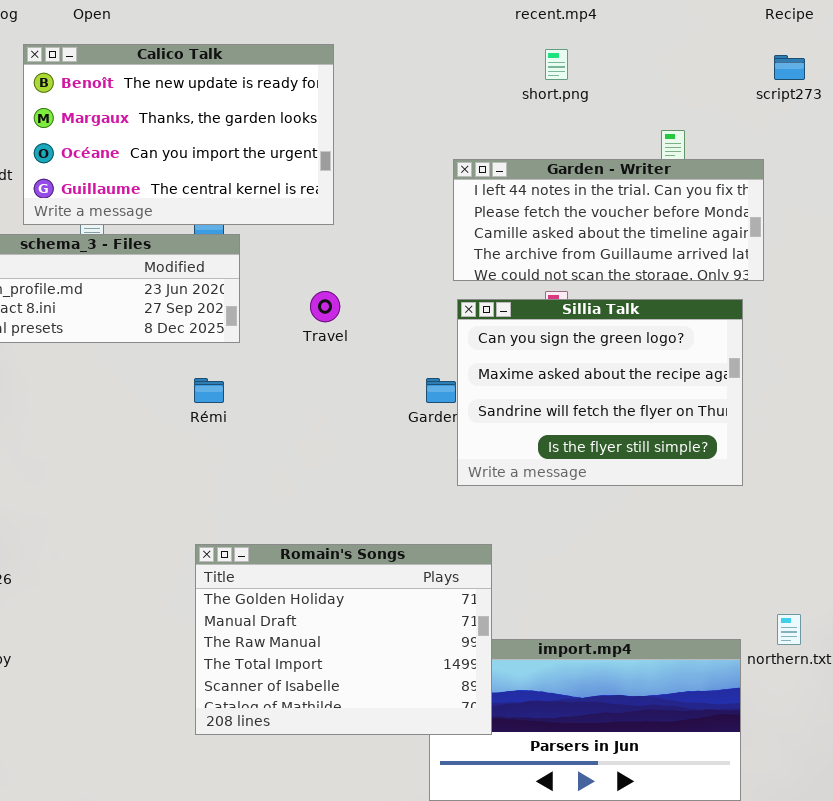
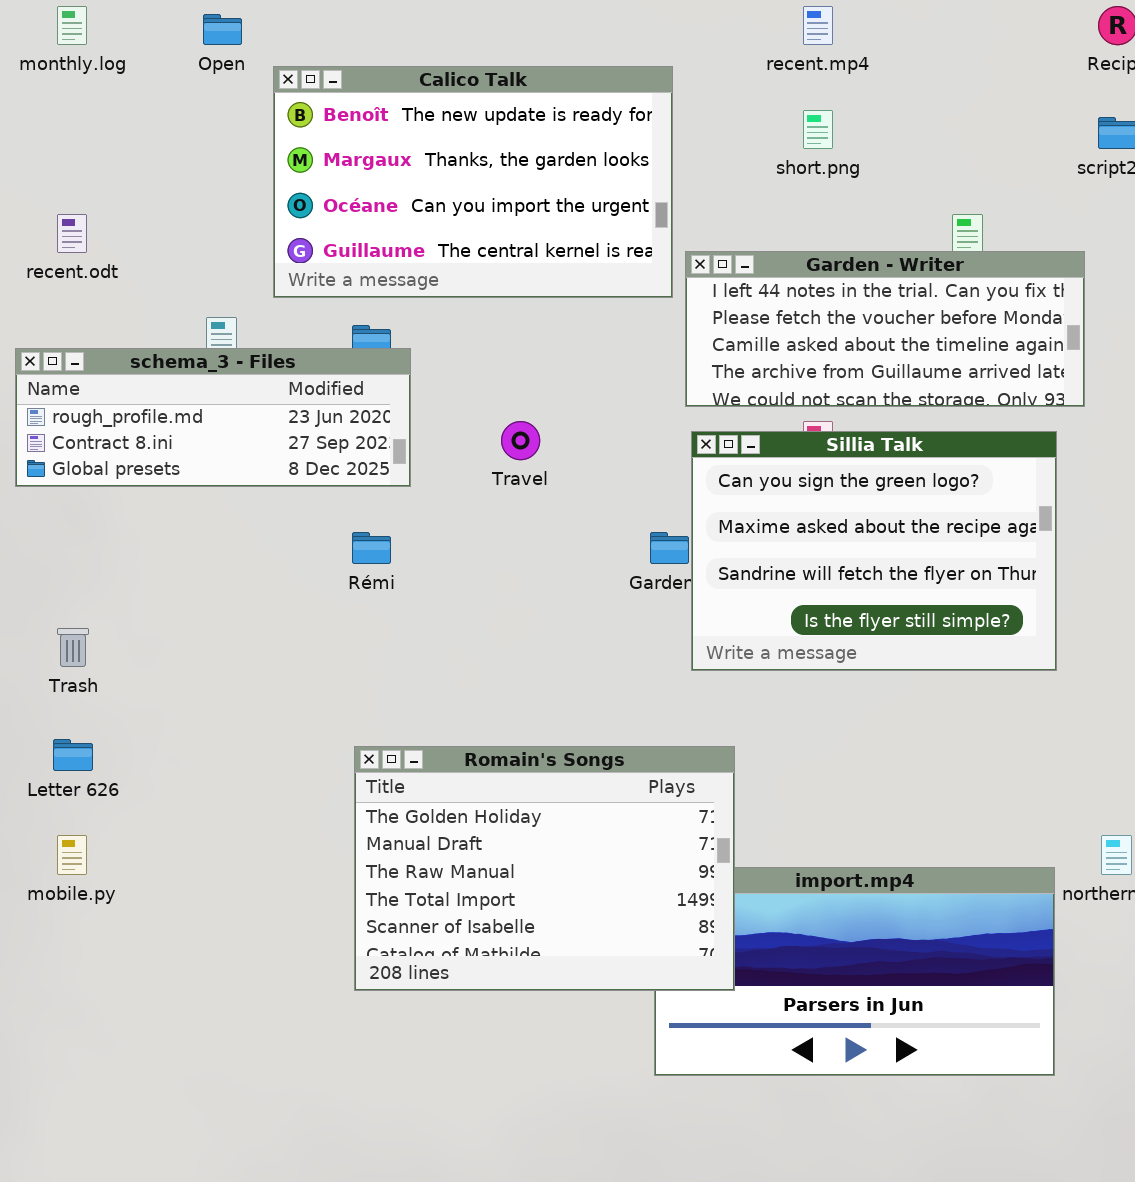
Calico Talk: [23,44,334,225] -> [273,66,673,298], moved

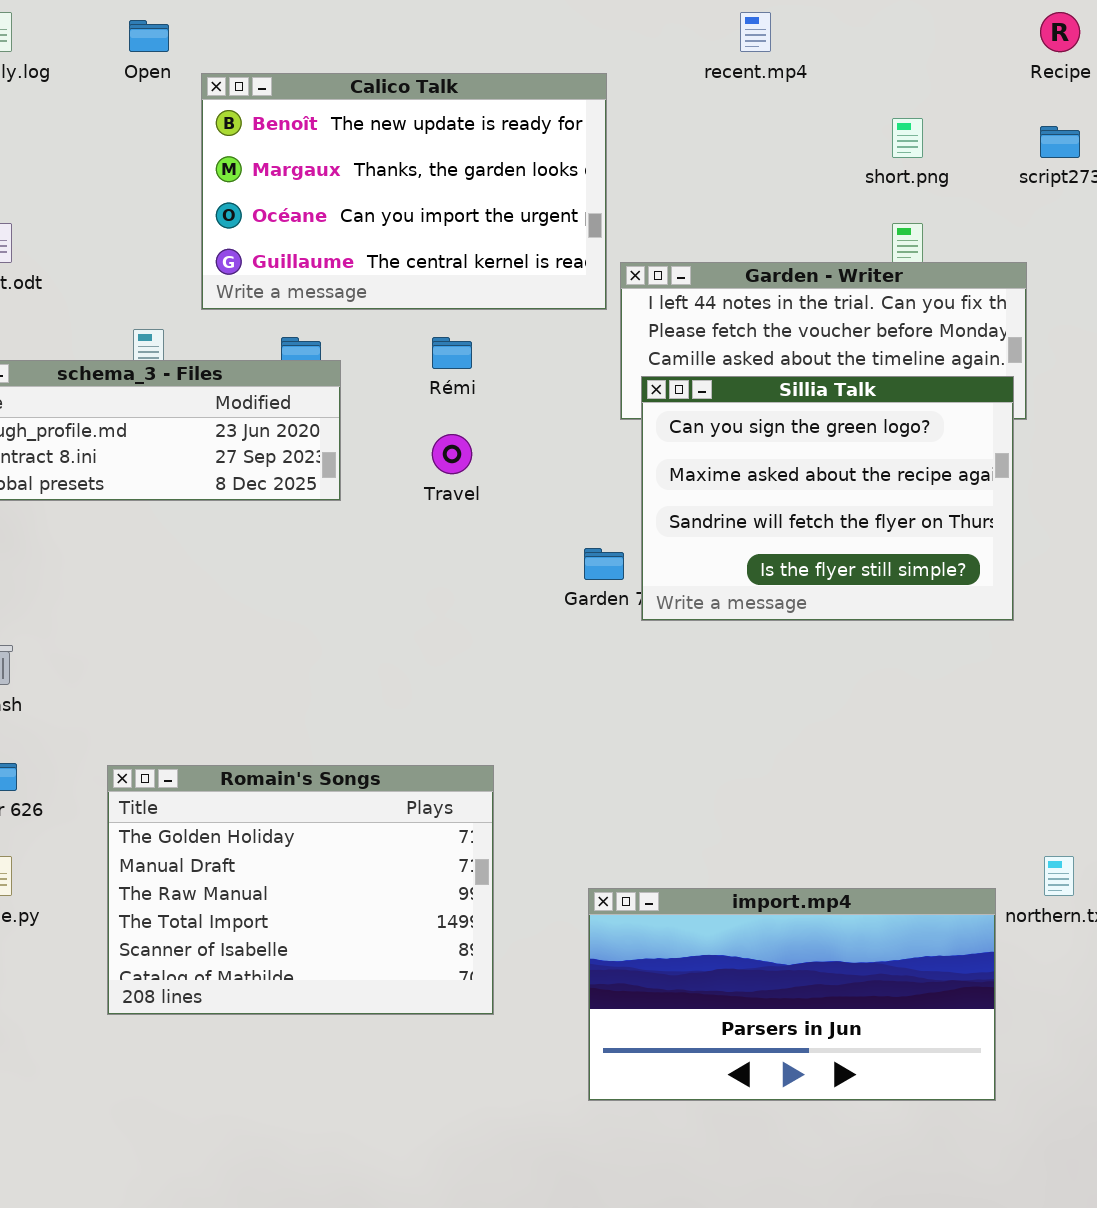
short.png: [803,110,833,149] -> [892,118,923,158], moved
Sillia Talk: [691,431,1057,671] -> [641,376,1014,621], moved
Rémi: [352,532,391,564] -> [432,337,472,369], moved
Romain's Songs: [354,746,735,991] -> [107,765,494,1015], moved

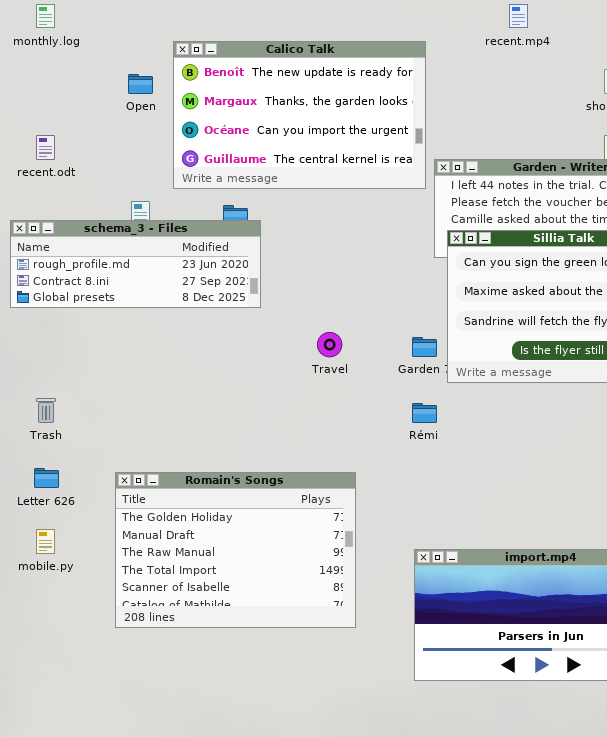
Open: [129,20,169,52] -> [128,74,153,94], moved
Rémi: [432,337,472,369] -> [412,403,437,423], moved
Travel: [432,434,472,474] -> [317,332,342,357], moved

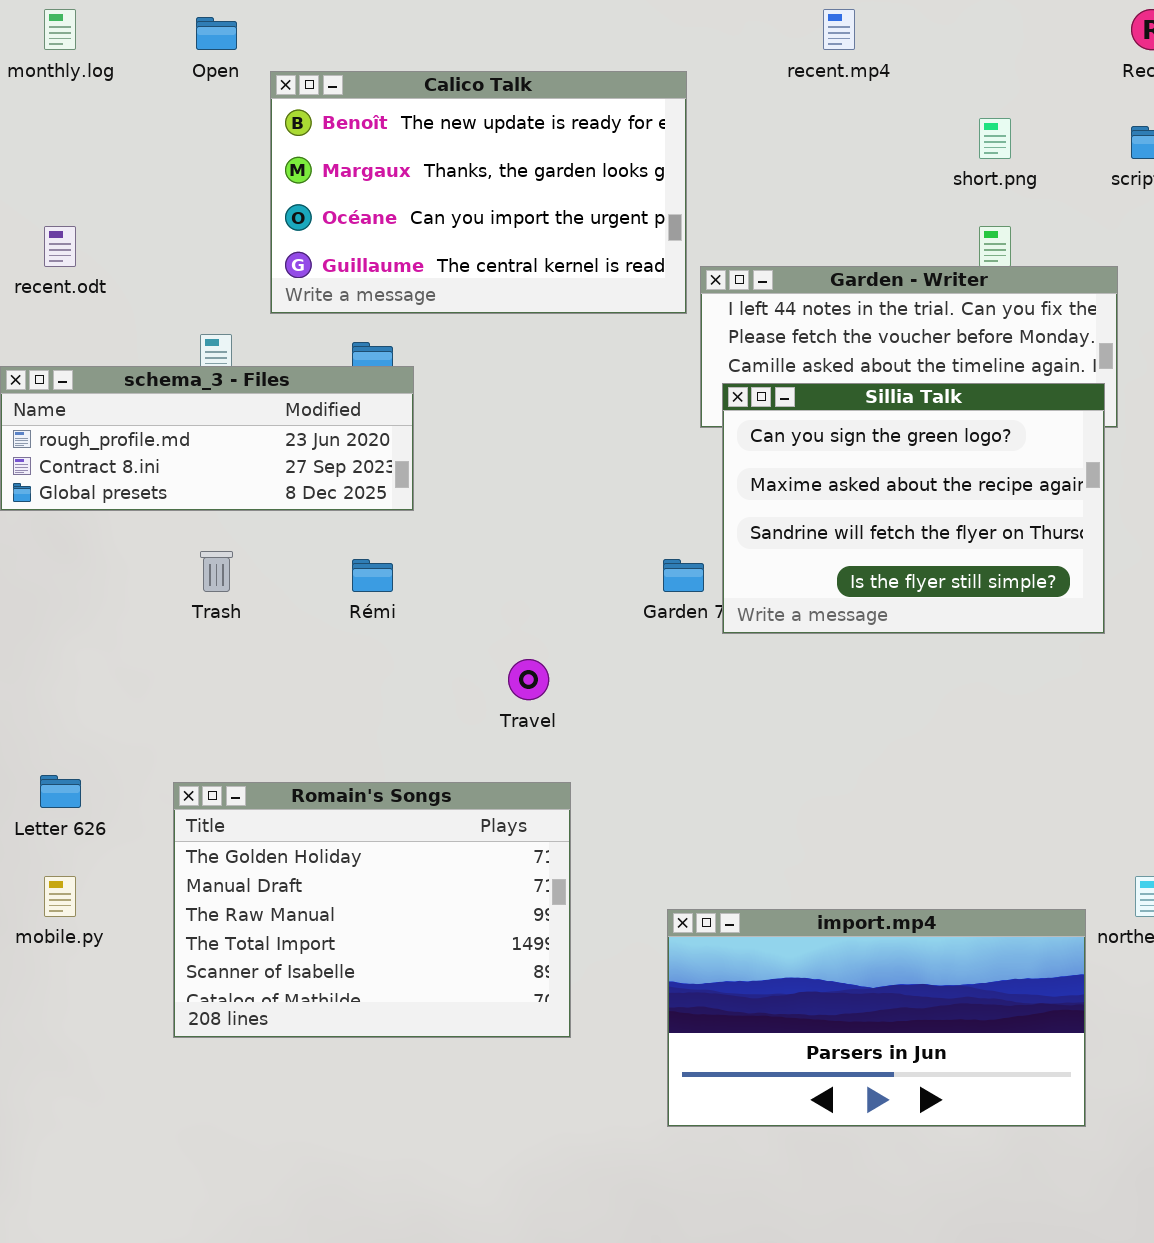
Open: [128,74,153,94] -> [196,17,237,50], moved
Travel: [317,332,342,357] -> [508,659,549,700], moved
Trash: [36,398,56,423] -> [200,551,233,592], moved
Rémi: [412,403,437,423] -> [352,559,393,592], moved

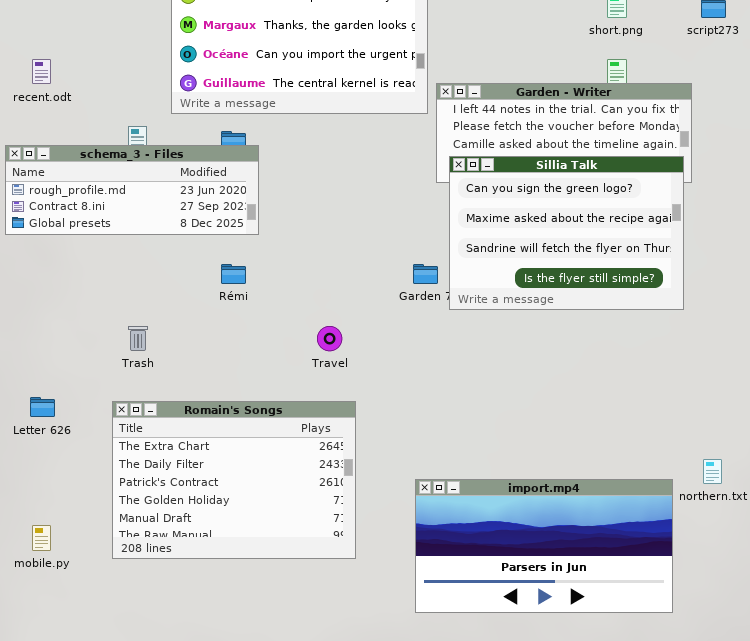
Trash: [200,551,233,592] -> [128,326,148,351], moved
Romain's Songs: [173,782,571,1038] -> [112,401,356,559], scrolled up 3 rows
mobile.py: [44,876,76,917] -> [32,525,51,551], moved

